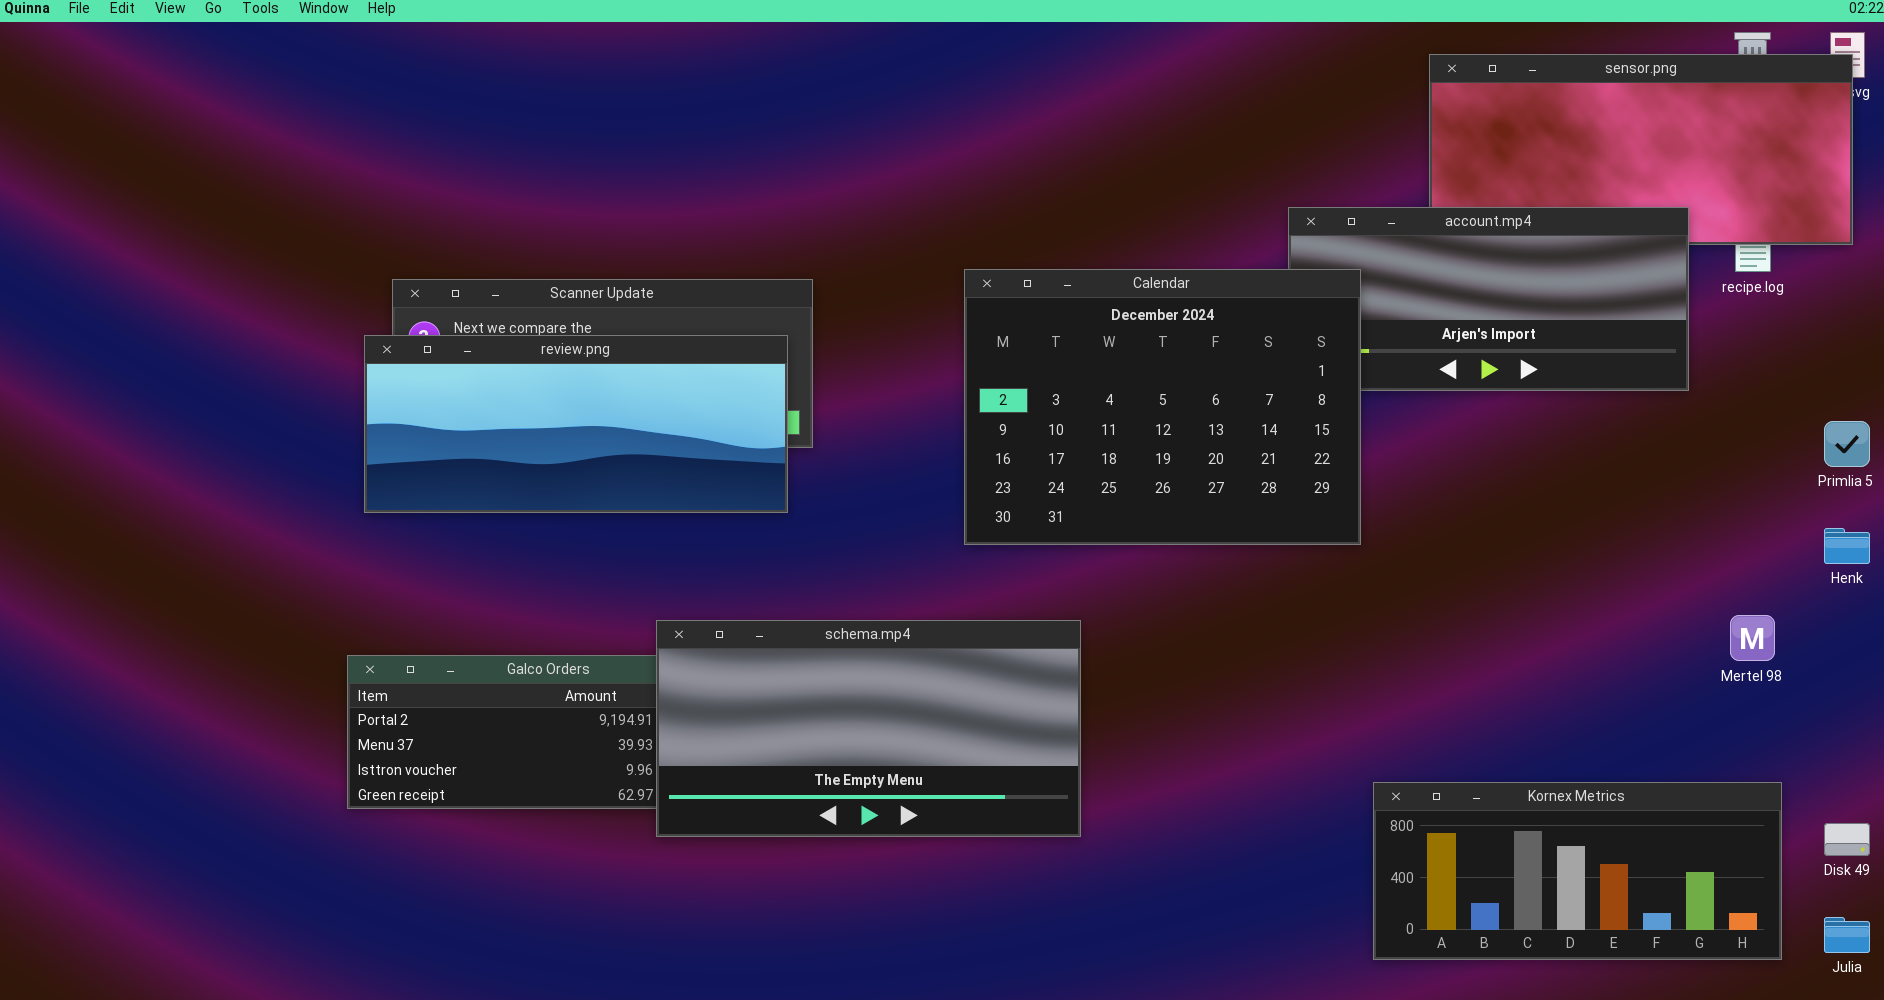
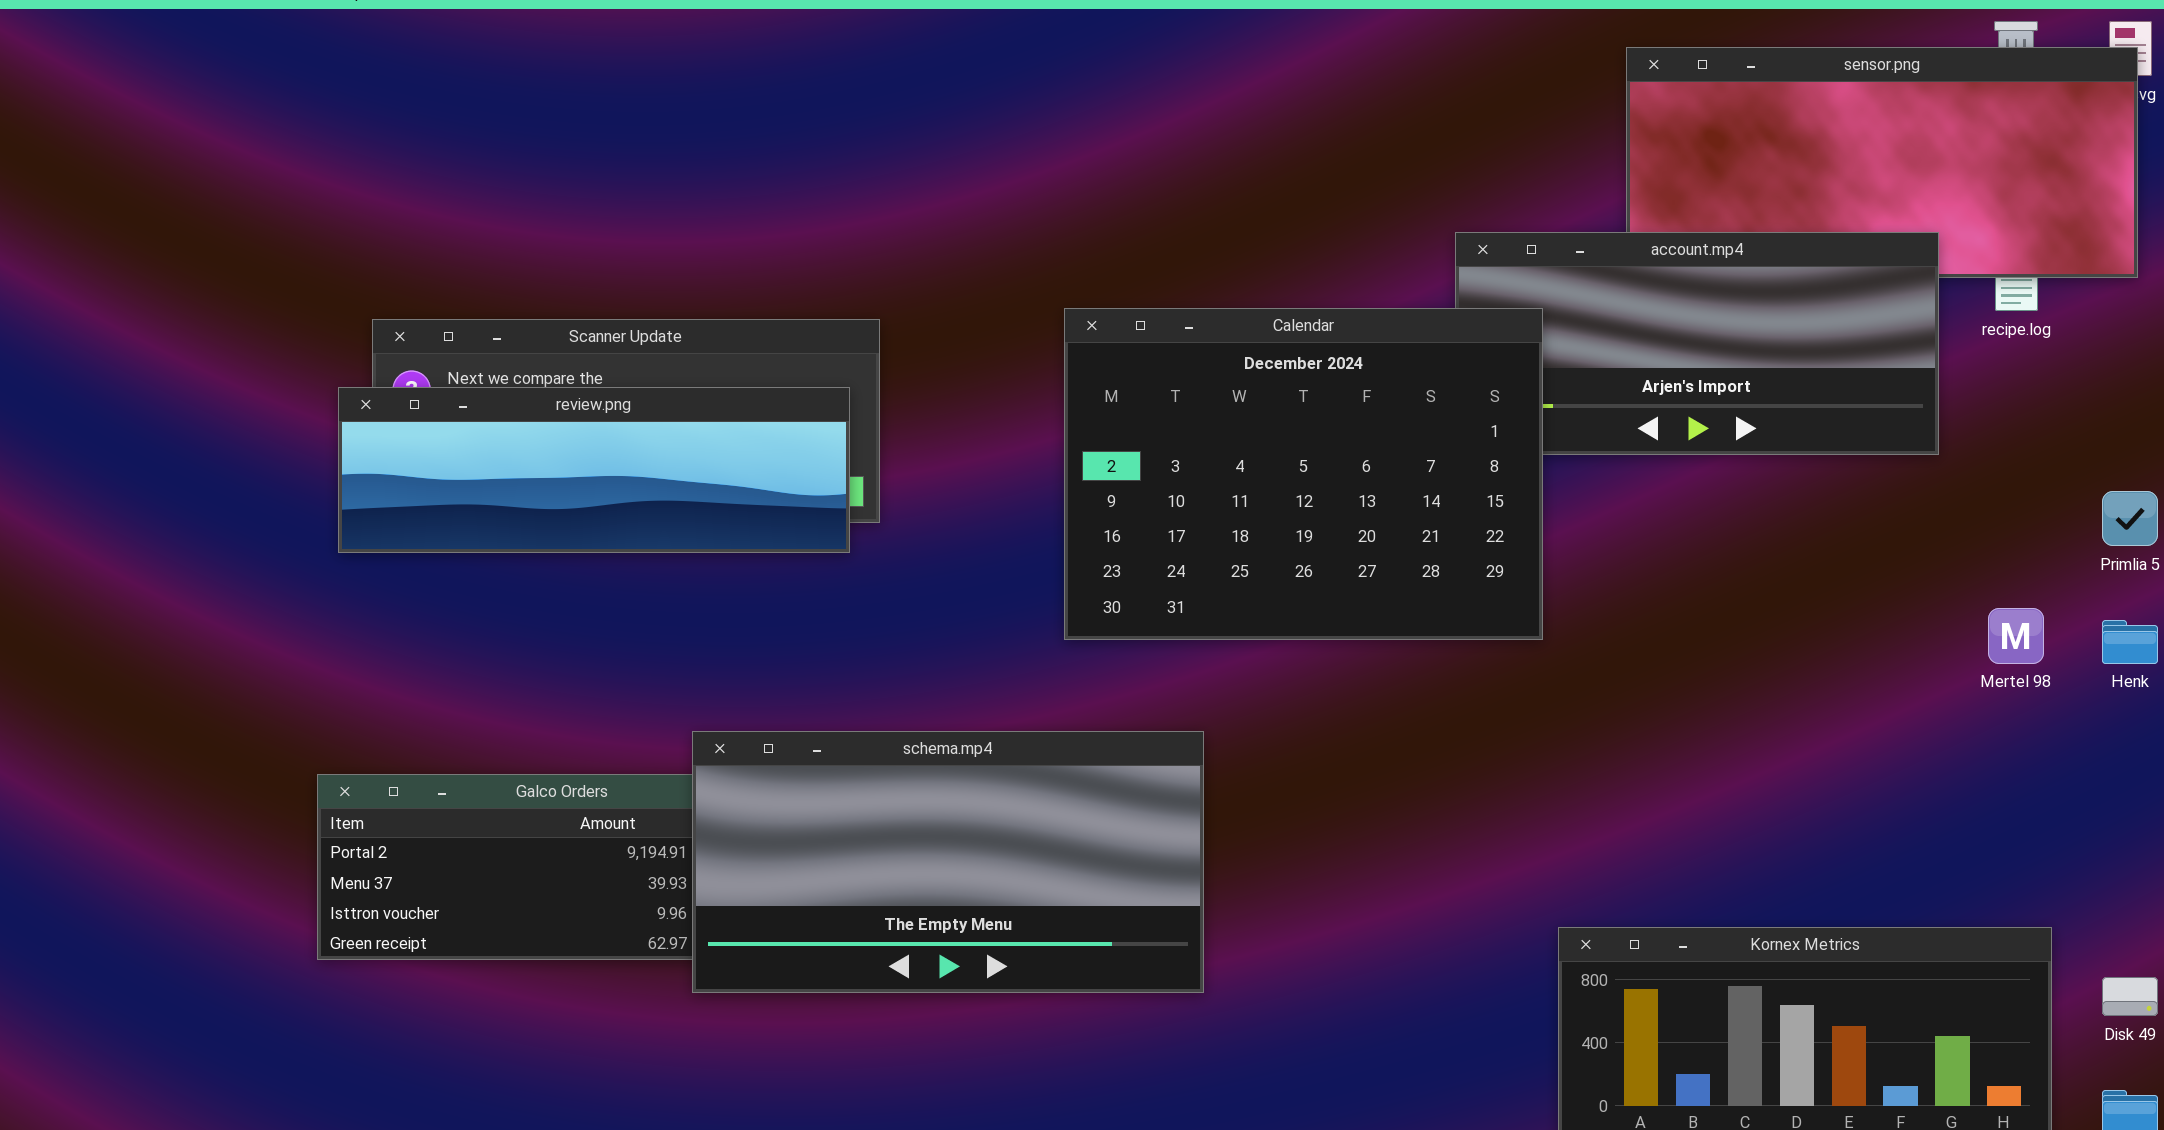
review.png: [364,335,788,513] -> [338,387,850,553], resized
Mertel 98: [1730,615,1775,661] -> [1988,608,2044,664], moved

